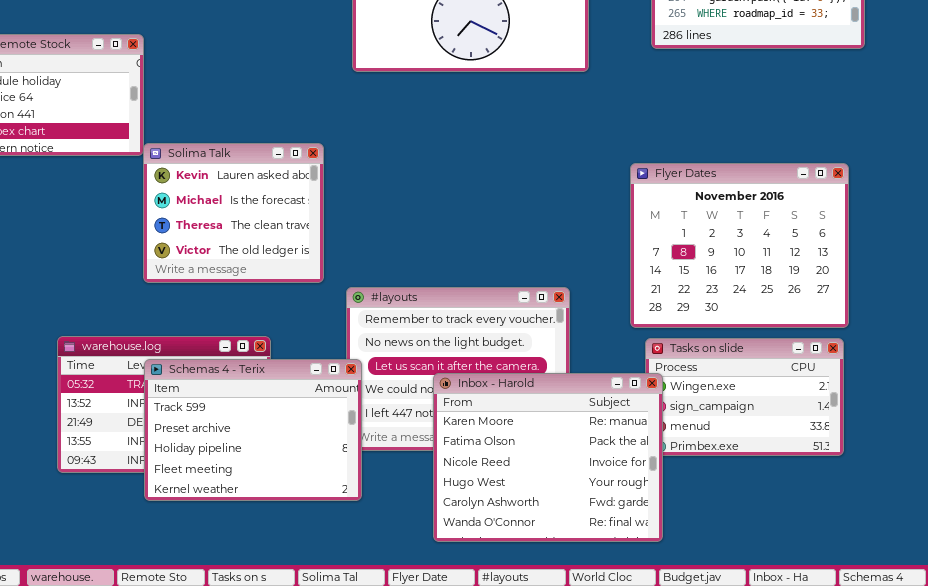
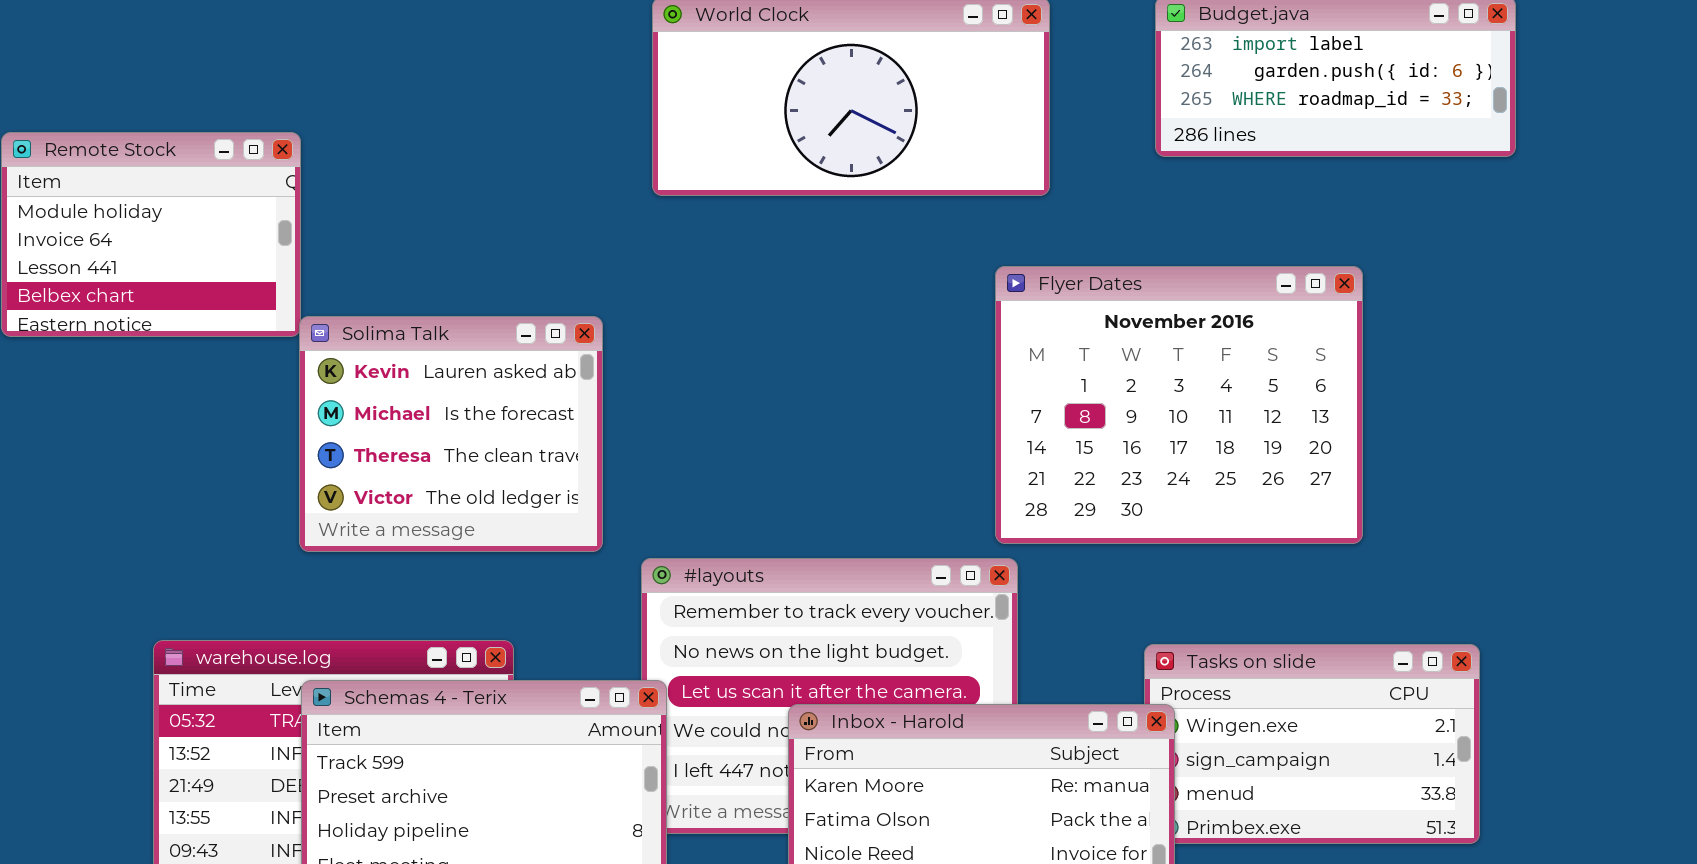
Flyer Dates: [630,163,849,328] -> [995,266,1363,544], moved

